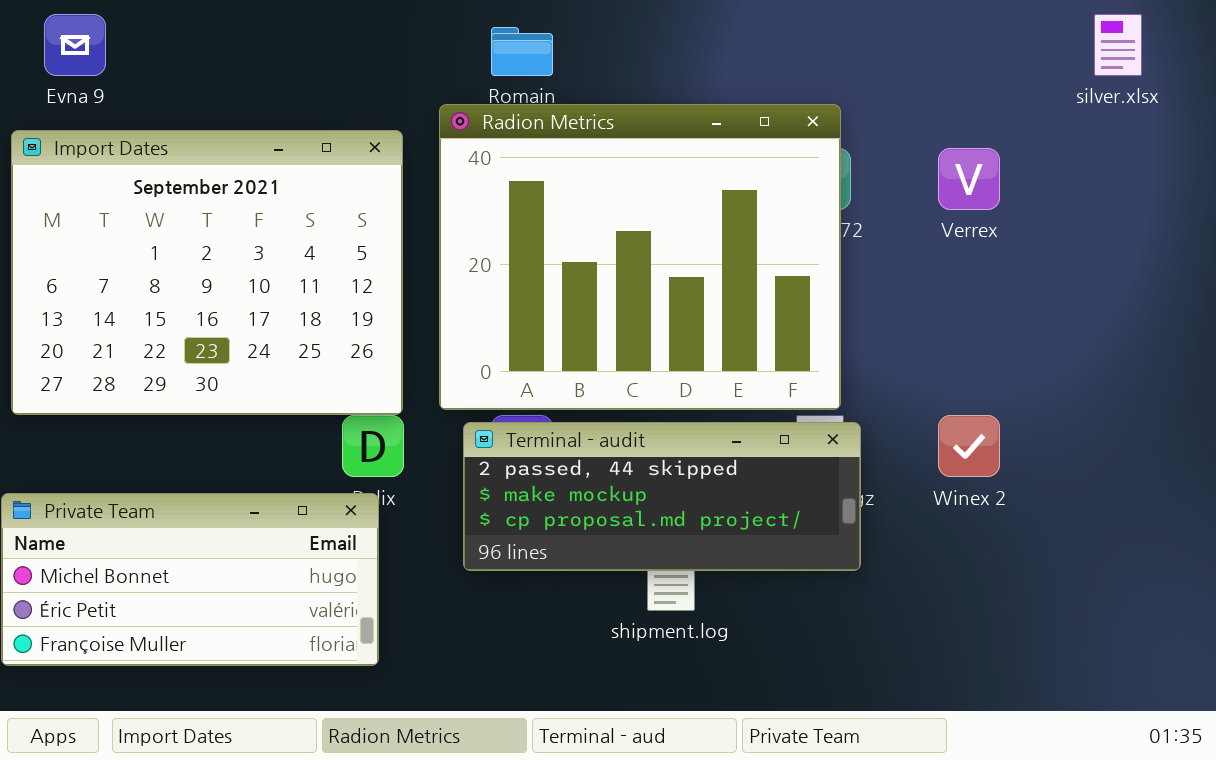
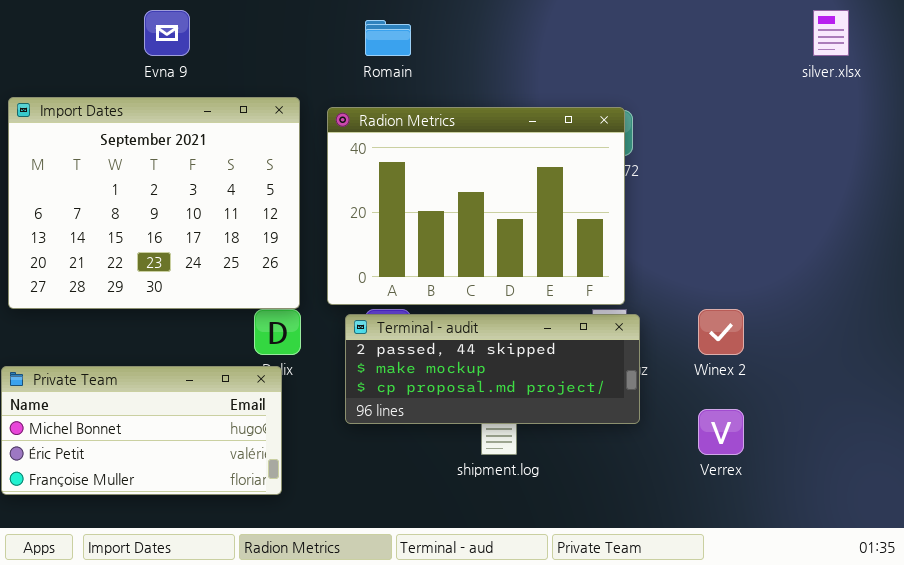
Evna 9: [44,14,106,76] -> [144,10,190,56], moved
Radion Metrics: [439,104,841,410] -> [327,107,625,305], resized
Verrex: [938,148,1000,210] -> [698,409,744,455], moved

